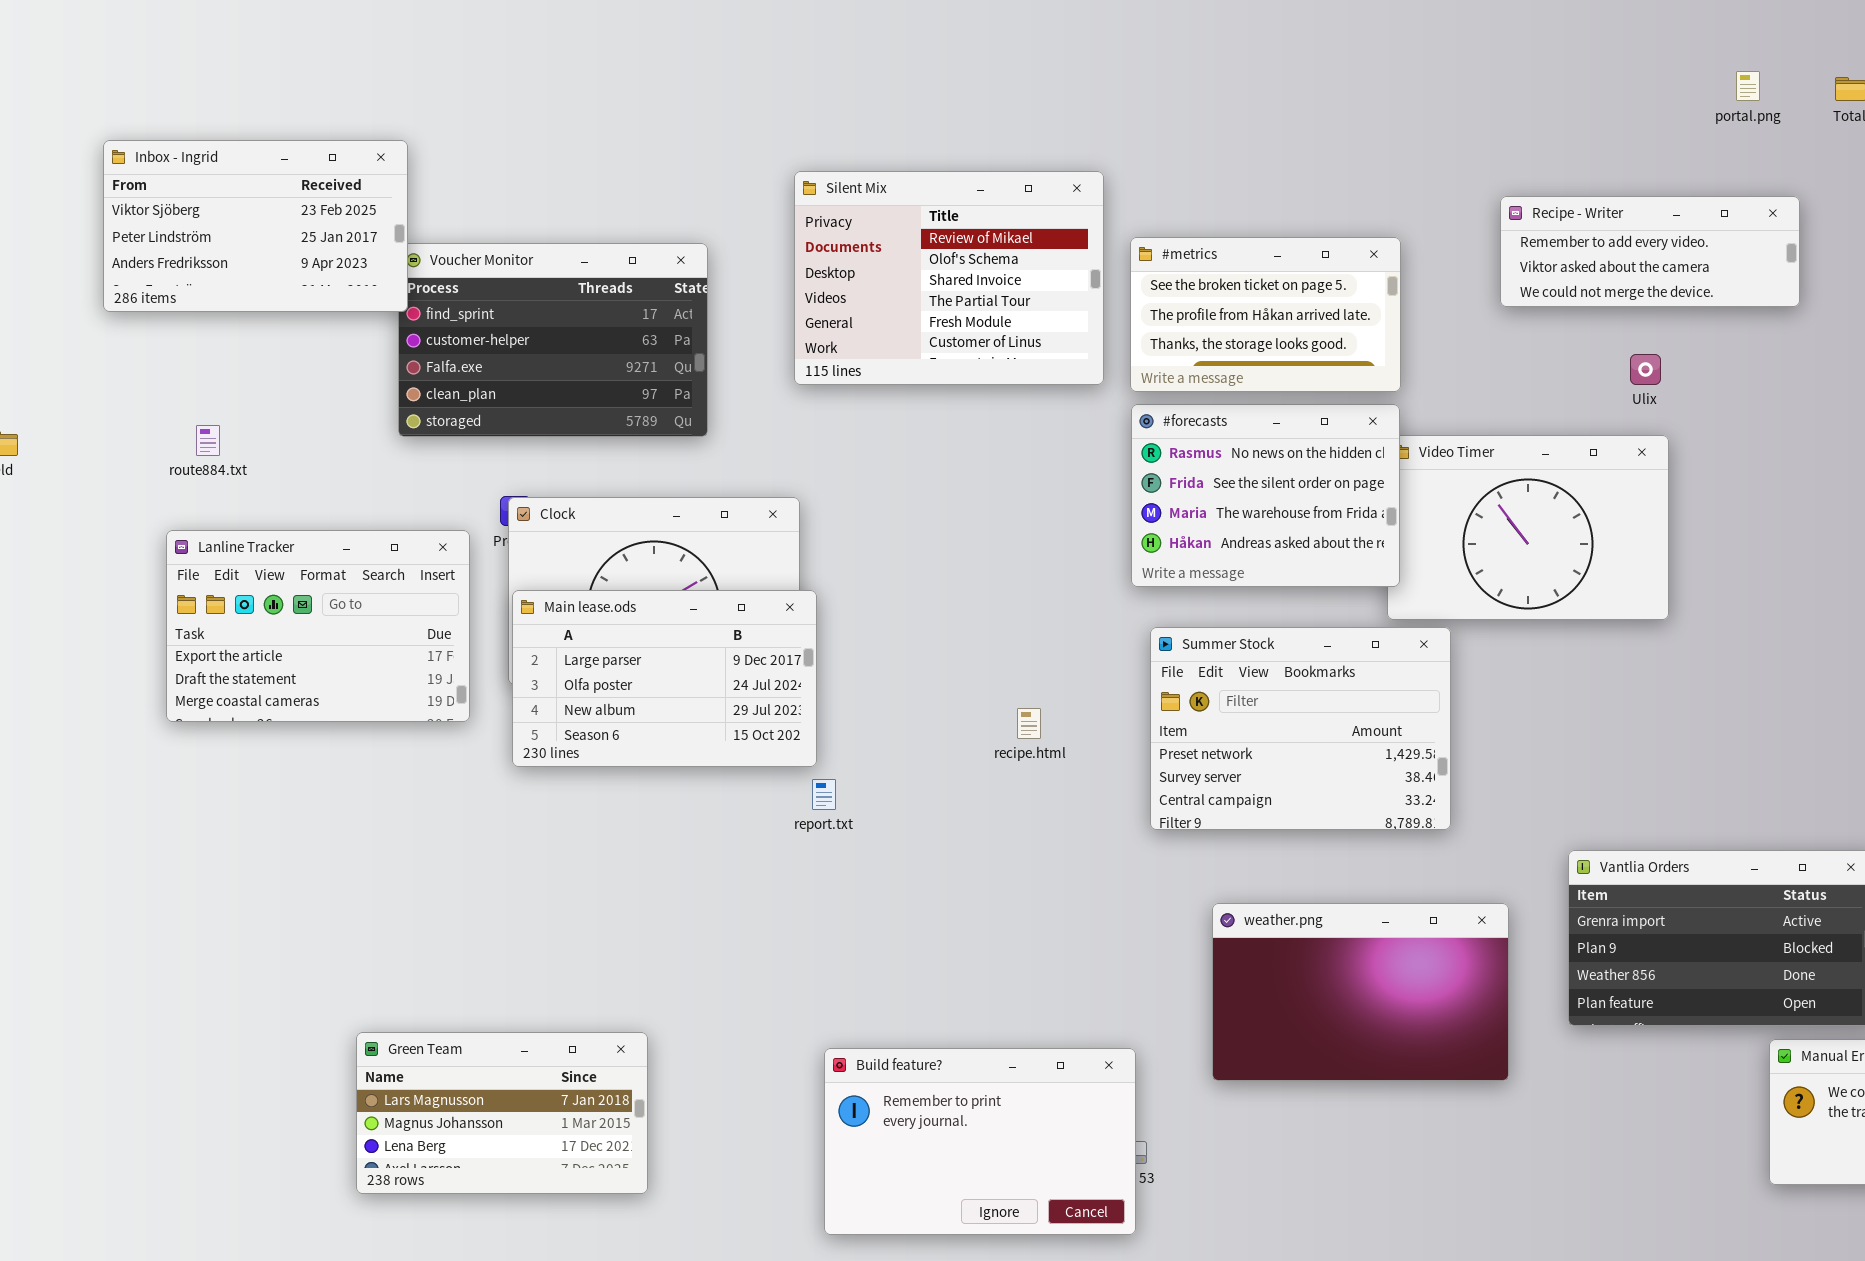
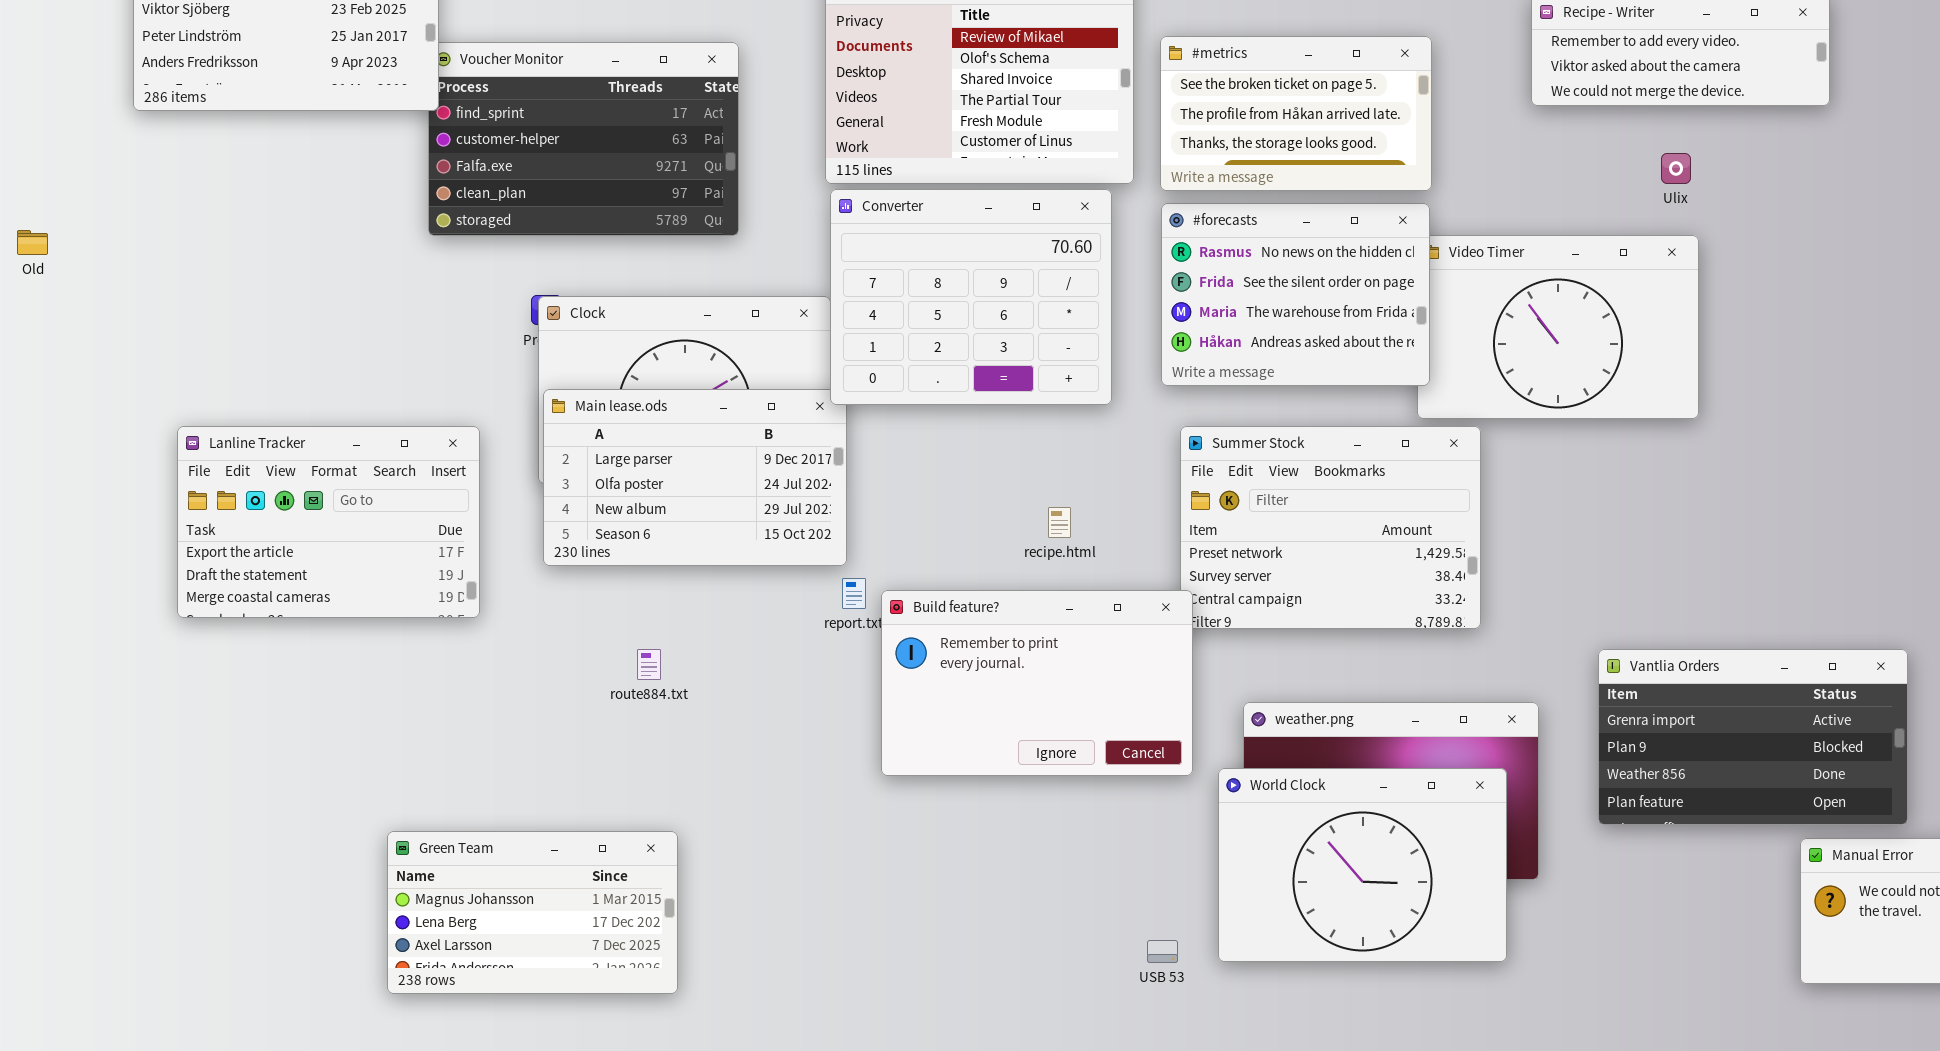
Converter: none -> [830,189,1112,405], opened
route884.txt: [196,425,220,456] -> [637,649,661,680], moved
Lanline Tracker: [166,530,470,722] -> [177,426,480,618], moved
World Clock: none -> [1218,768,1507,962], opened
Green Team: [356,1032,648,1194] -> [387,831,678,994], scrolled down 1 row
Build feature?: [824,1048,1136,1235] -> [881,590,1193,776], moved

